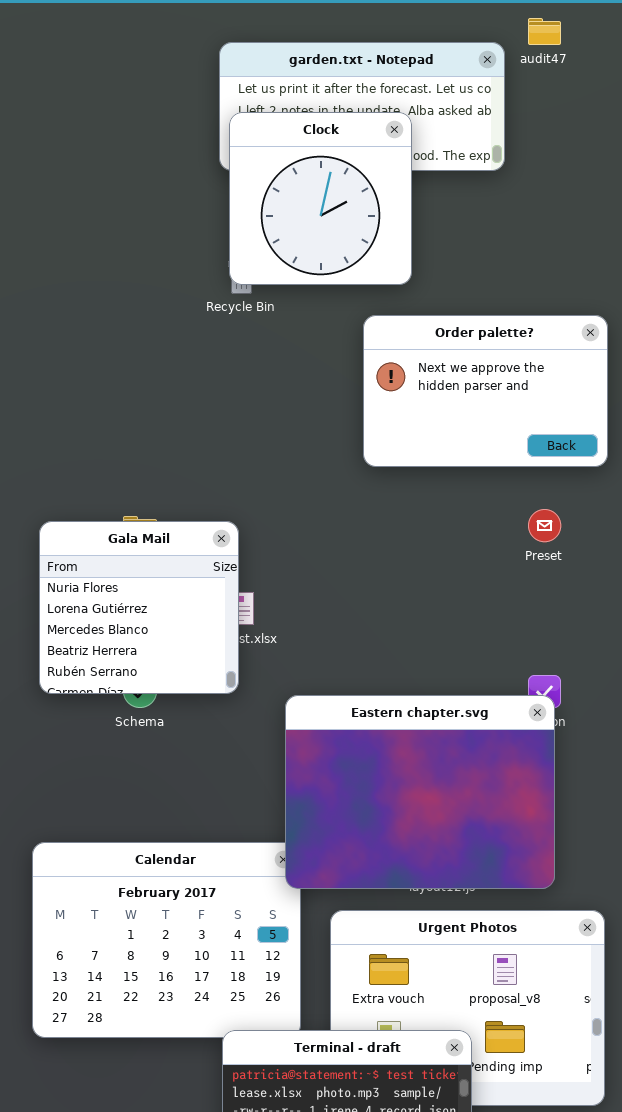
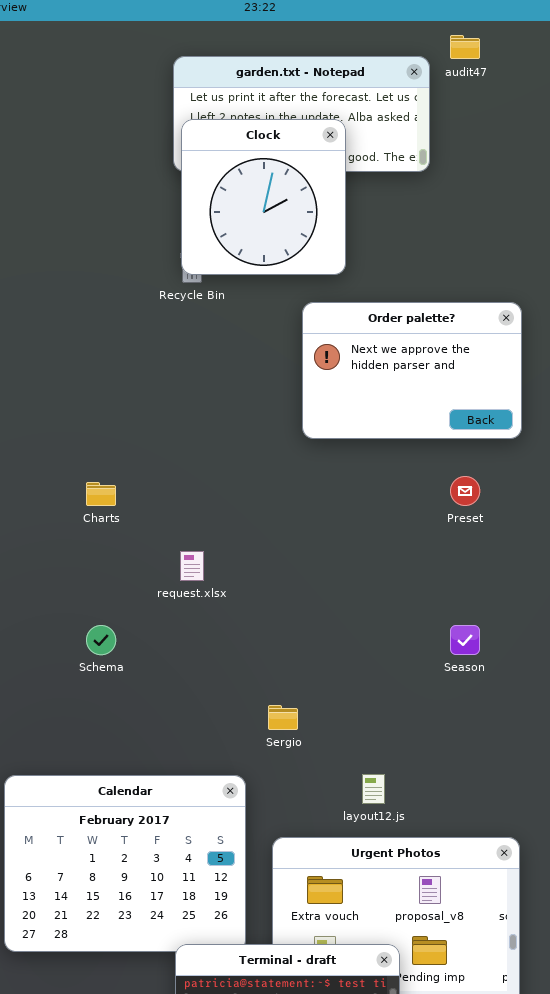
Gala Mail: [39,521,239,694] -> none, closed
Eastern chapter.svg: [285,695,555,889] -> none, closed

